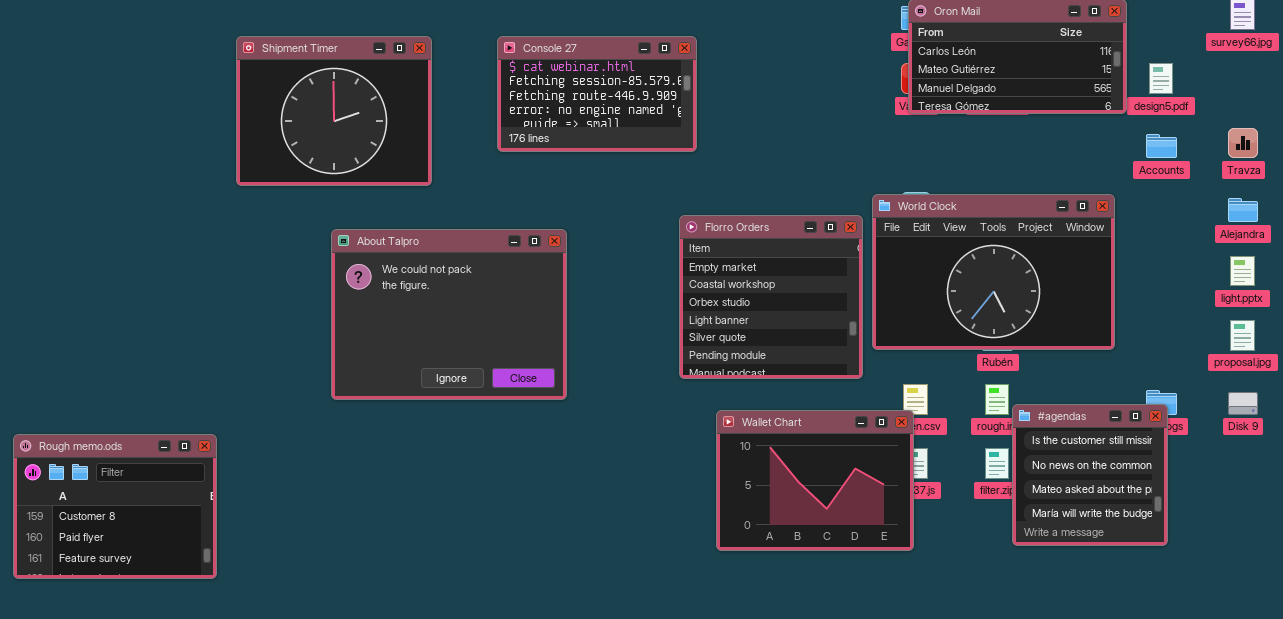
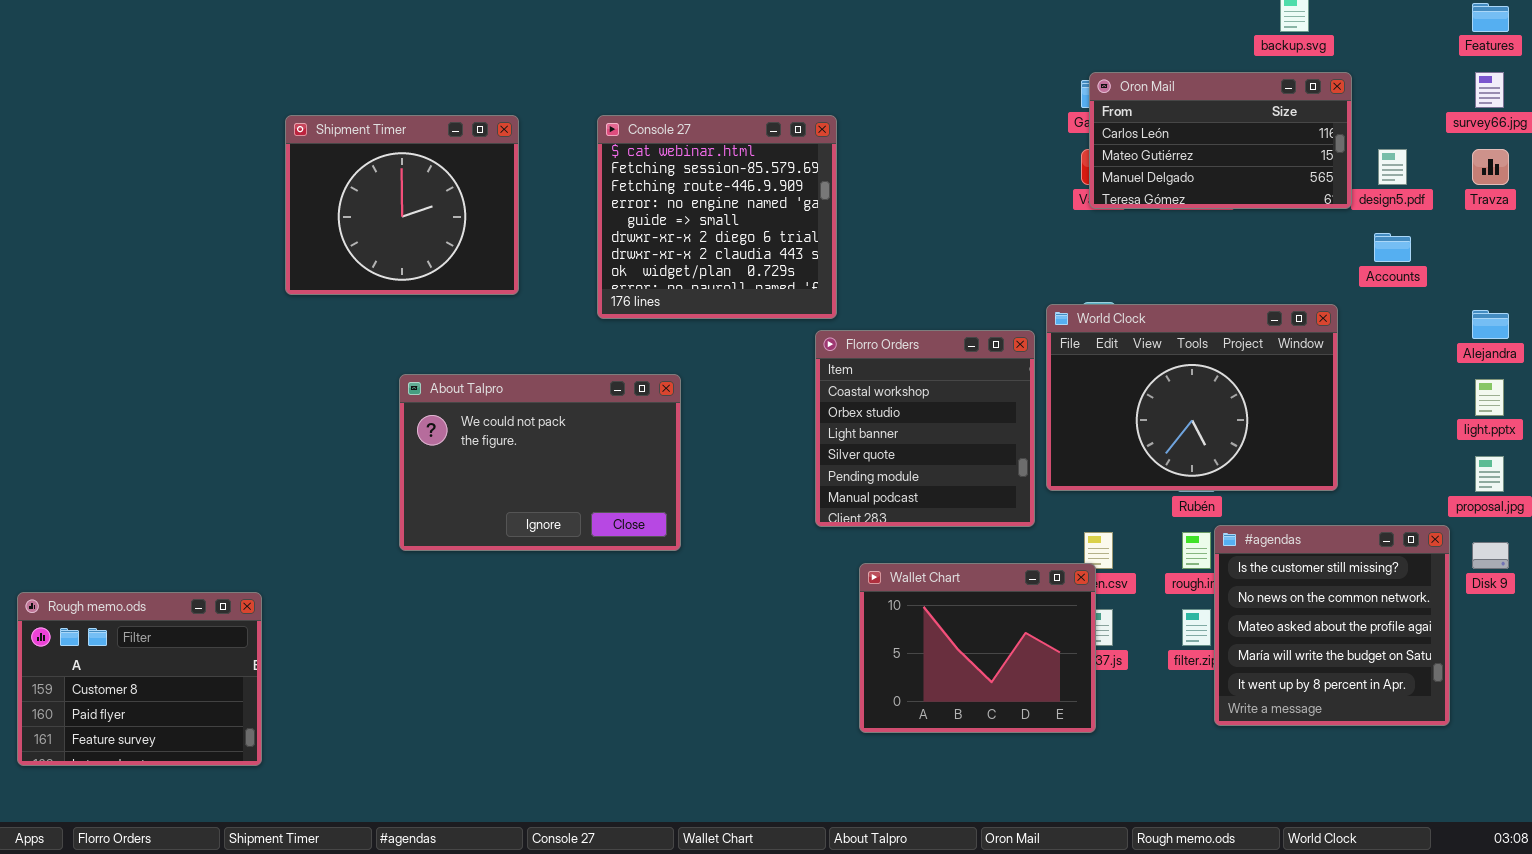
Console 27: [497,36,697,152] -> [597,115,837,319], resized
Travza: [1228,128,1258,158] -> [1472,149,1509,185], moved
Florro Orders: [679,215,863,379] -> [815,330,1035,527], scrolled down 1 row
About Talpro: [331,229,567,400] -> [399,374,681,551], resized
#agendas: [1012,404,1168,546] -> [1214,525,1450,726], resized

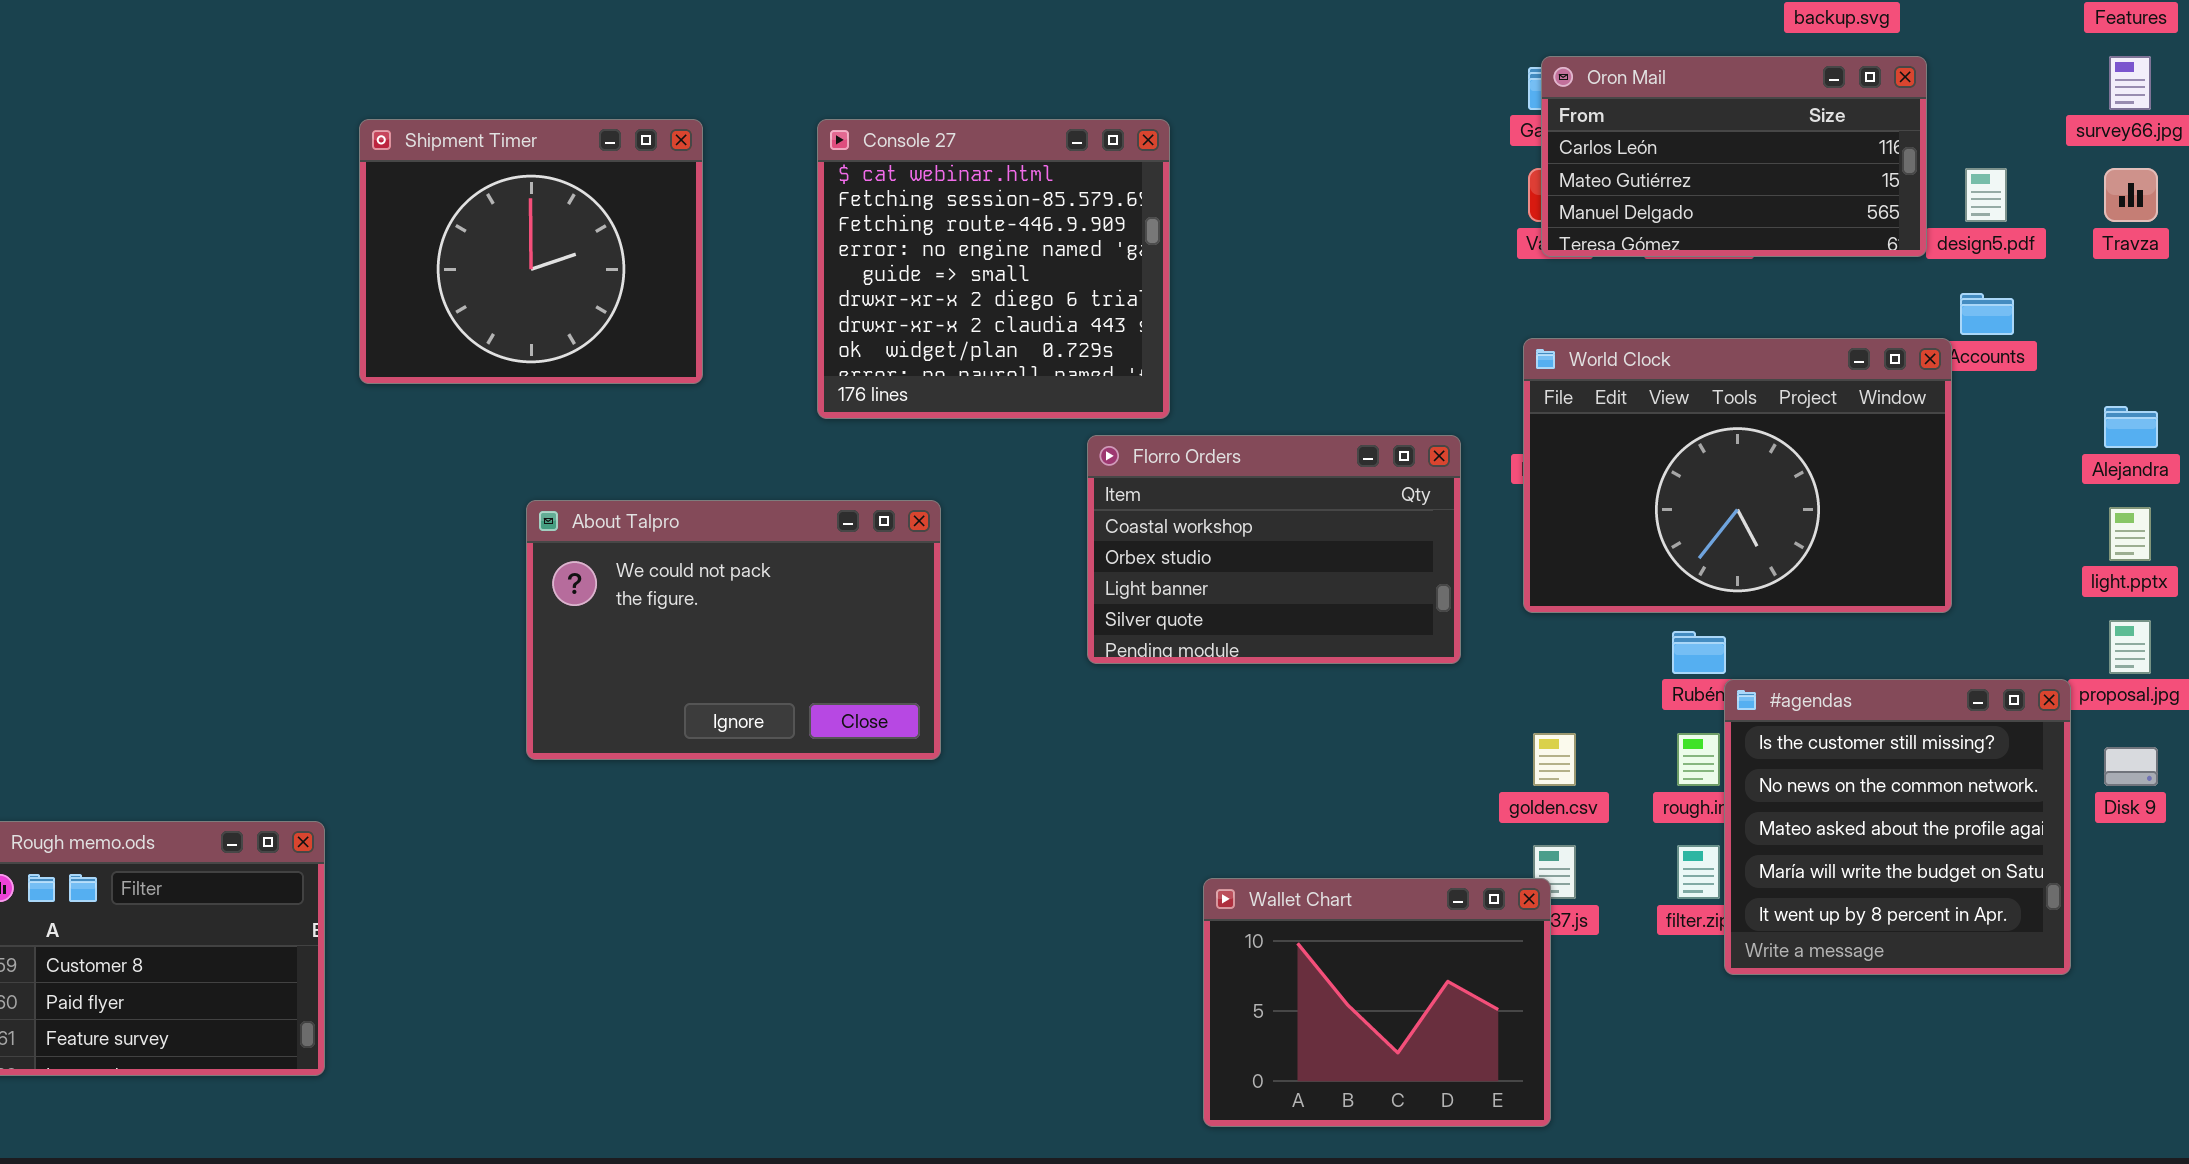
World Clock: [1046,304,1338,491] -> [1523,338,1952,613], moved
Florro Orders: [815,330,1035,527] -> [1087,435,1461,664], resized
#agendas: [1214,525,1450,726] -> [1724,679,2071,975], moved
Wallet Chart: [859,563,1096,733] -> [1203,878,1551,1127], moved

